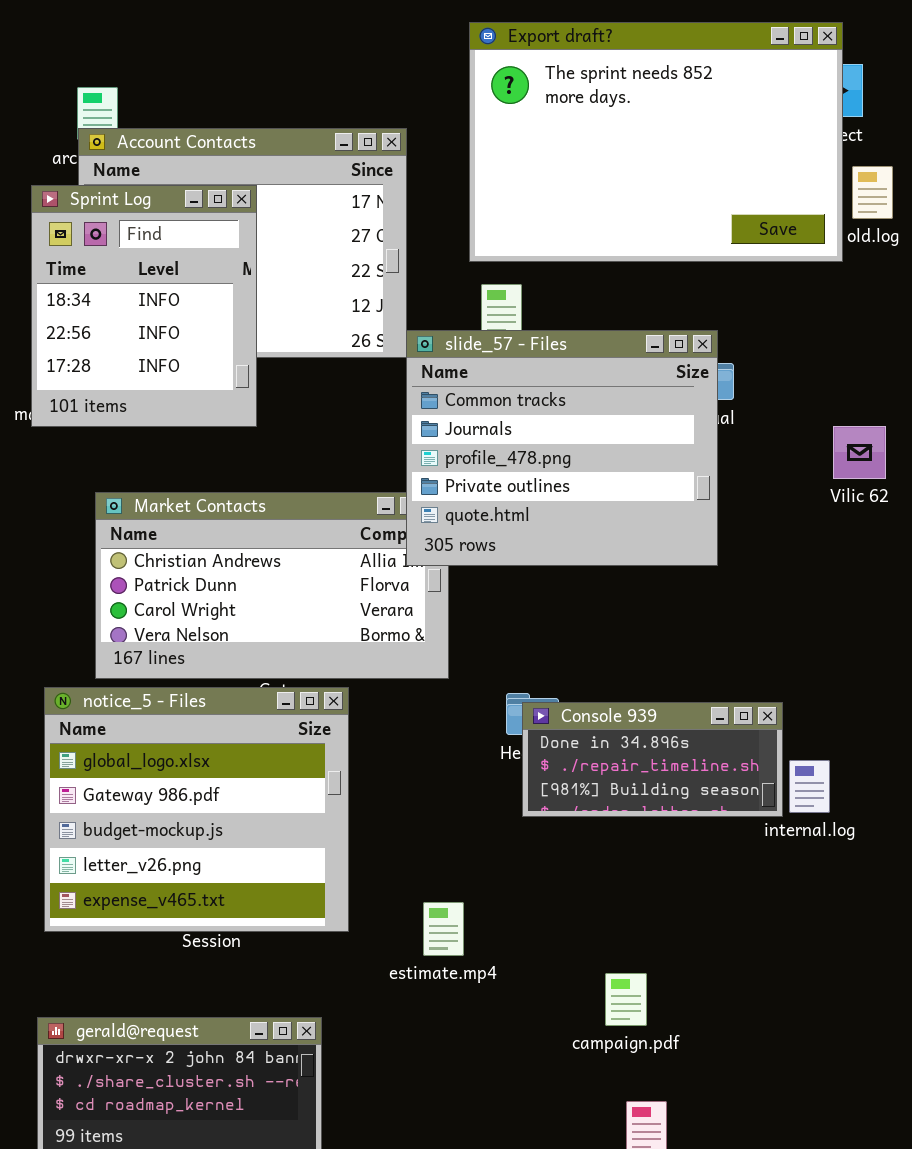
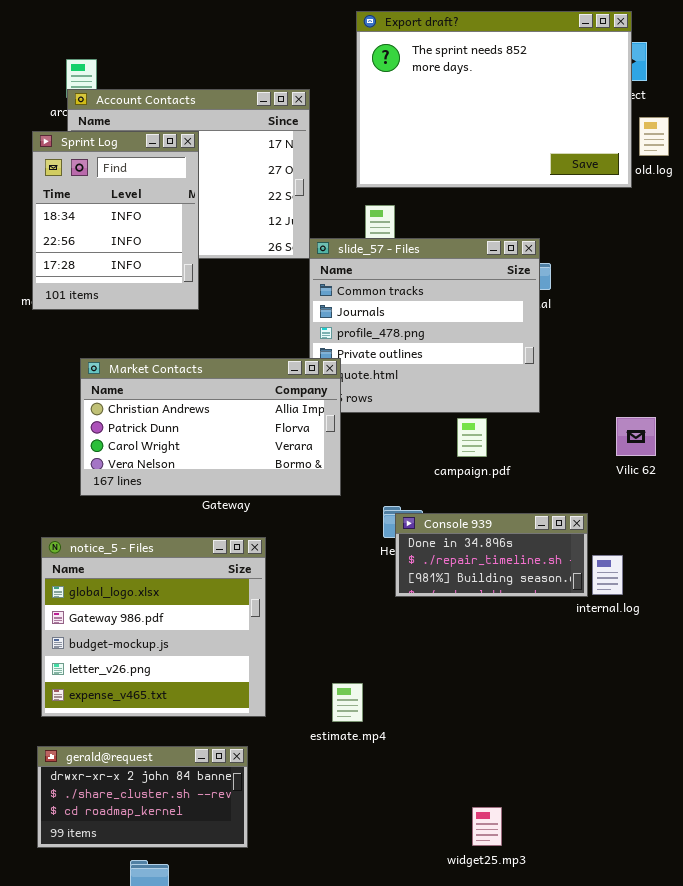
Vilic 62: [833,426,886,479] -> [616,417,656,456], moved
Market Contacts: [95,492,449,679] -> [80,358,341,496], raised
notice_5 - Files: [44,687,349,932] -> [41,537,266,717], moved
estimate.mp4: [423,902,464,956] -> [332,683,363,722], moved
campaign.pdf: [605,973,647,1026] -> [457,418,487,457], moved

